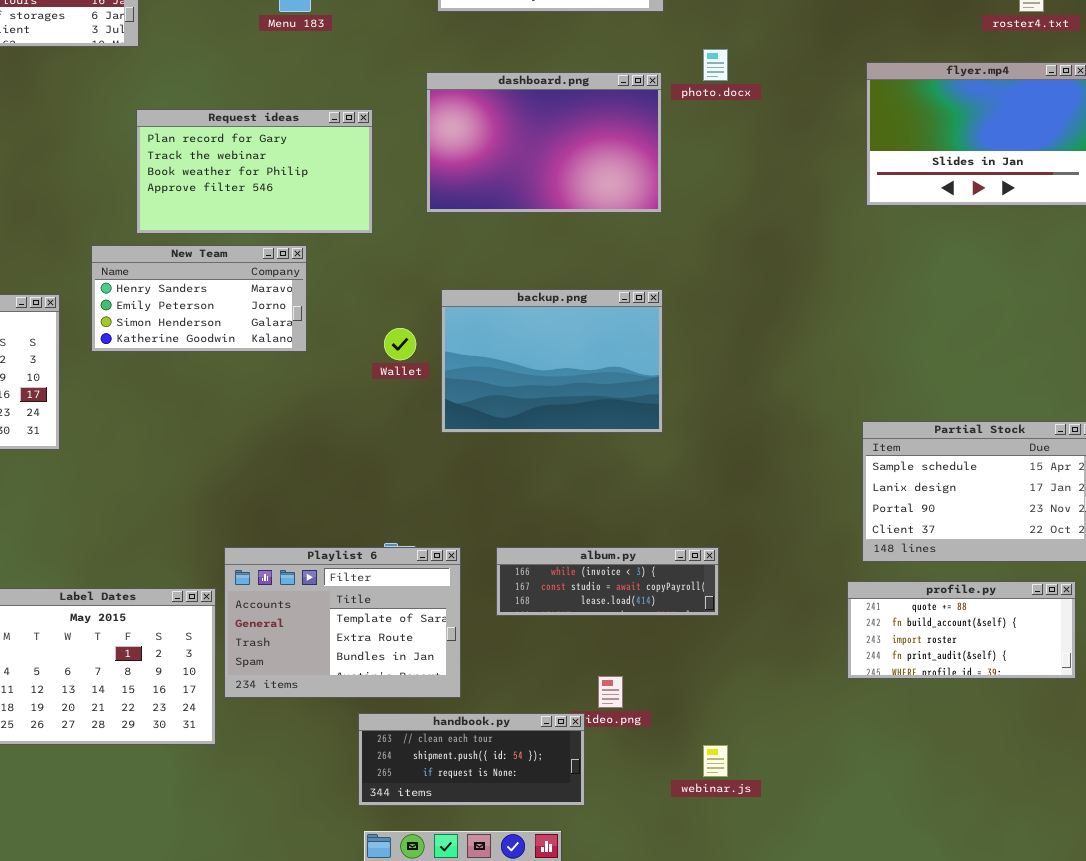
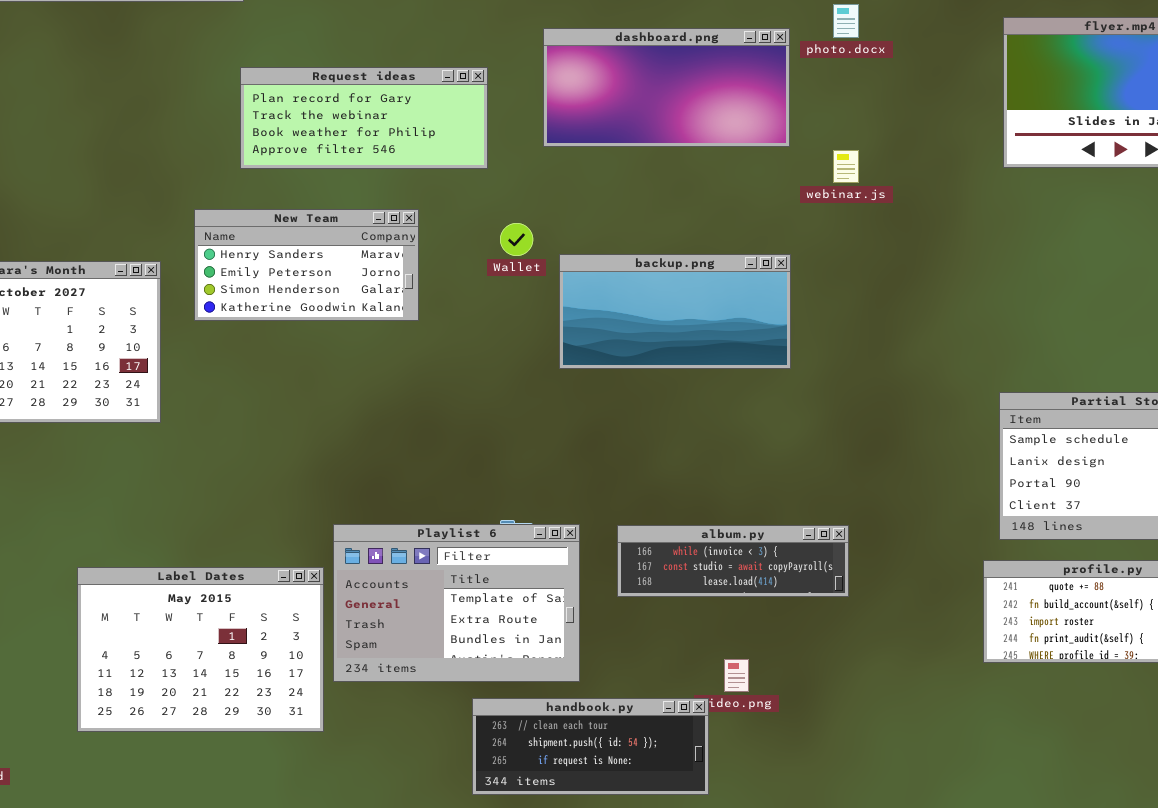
dashboard.png: [426,72,662,213] -> [543,28,790,147], resized
Request ideas: [136,109,373,234] -> [240,67,488,169], resized
backup.png: [441,289,663,433] -> [559,254,791,369], resized
Wallet: [384,328,416,360] -> [500,223,533,256], moved
webinar.js: [703,745,728,777] -> [833,150,859,183], moved

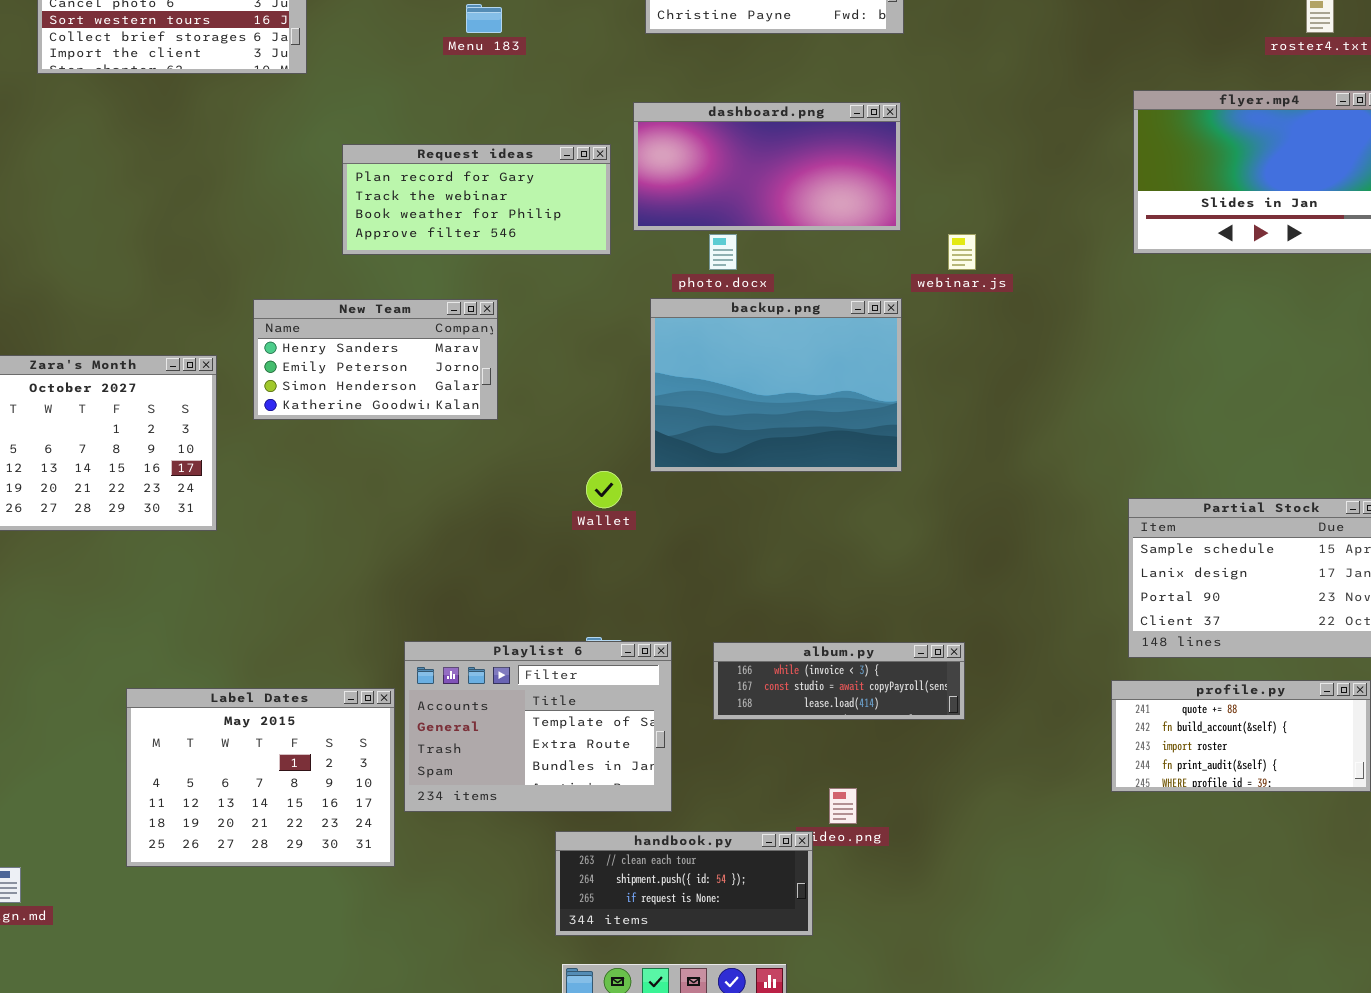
photo.docx: [833,4,859,38] -> [709,234,737,270], moved
Request ideas: [240,67,488,169] -> [342,144,611,255], moved
Wallet: [500,223,533,256] -> [586,471,622,508], moved
backup.png: [559,254,791,369] -> [650,298,902,472], resized

